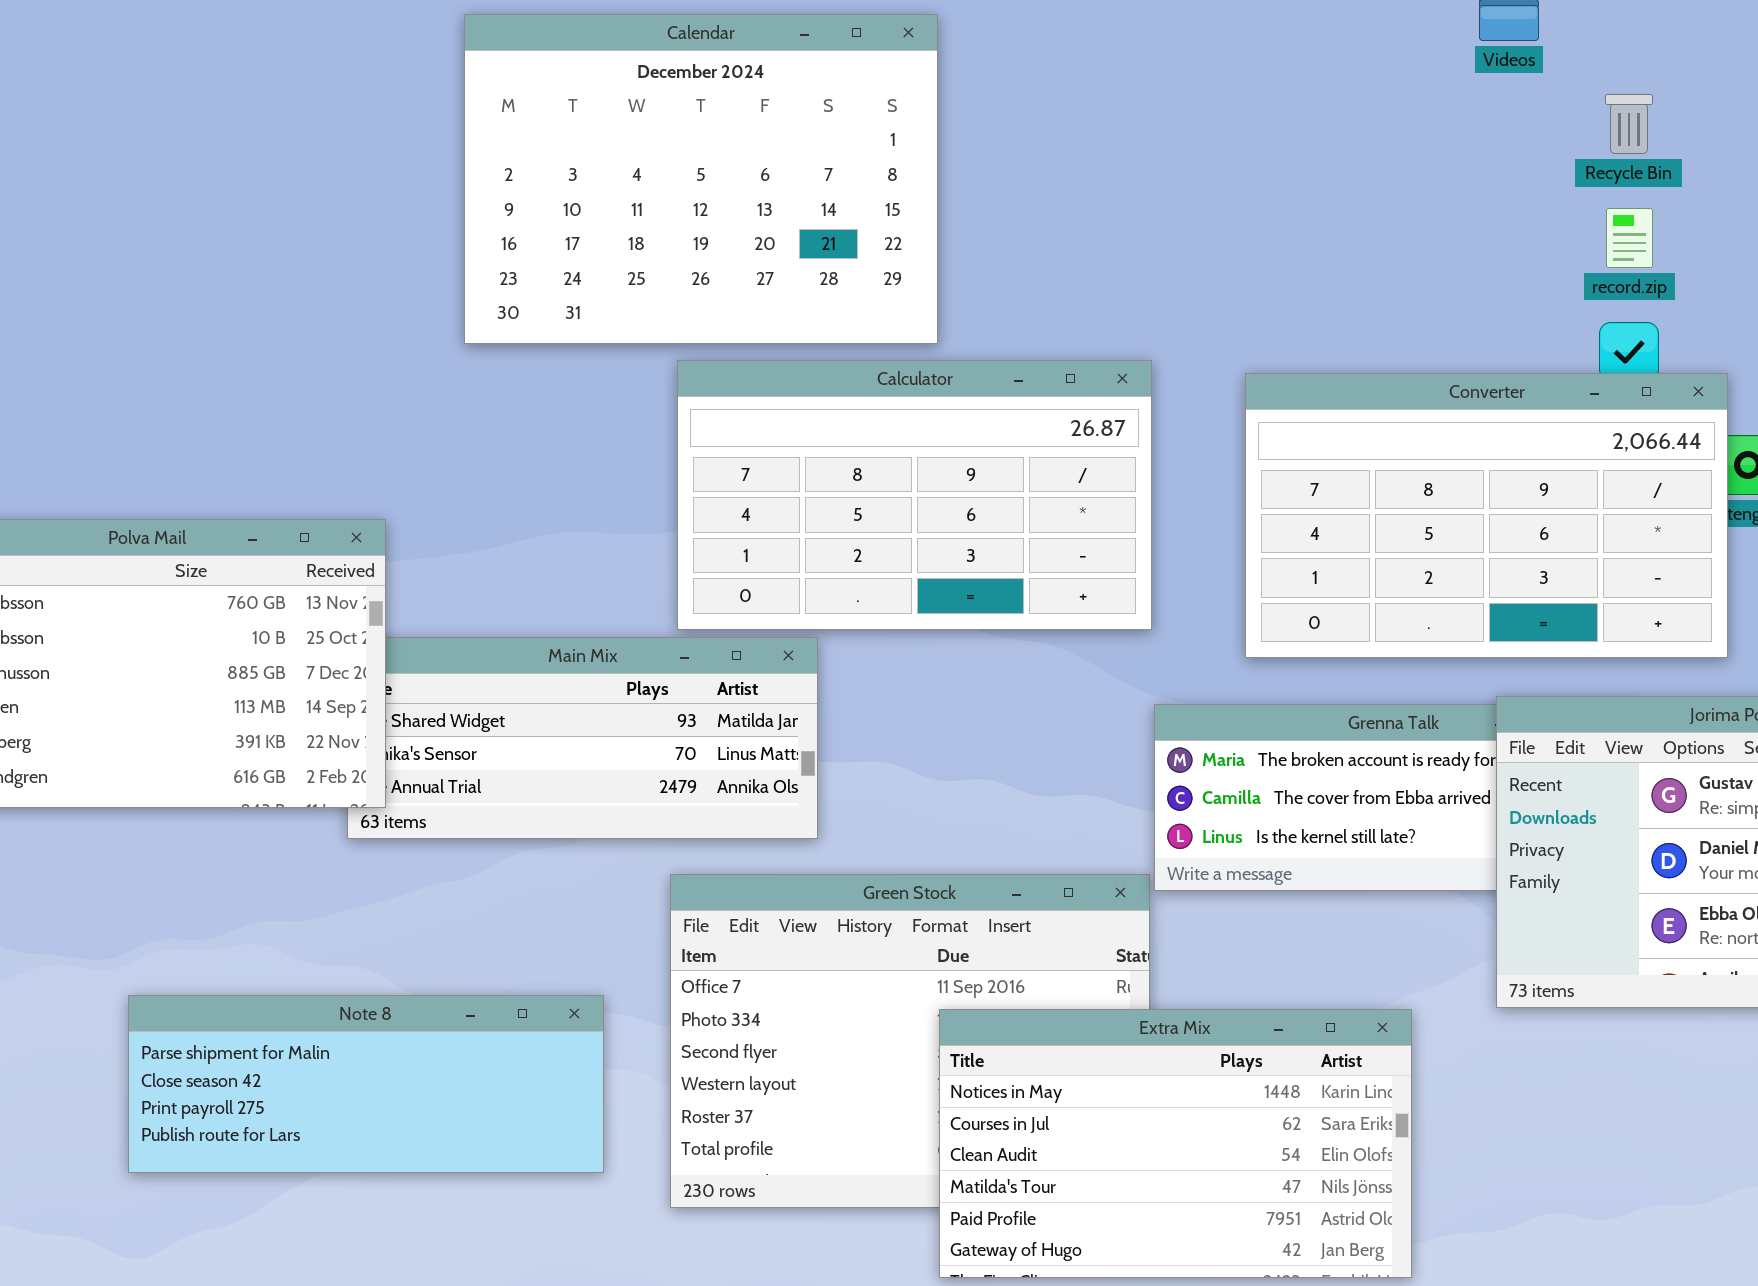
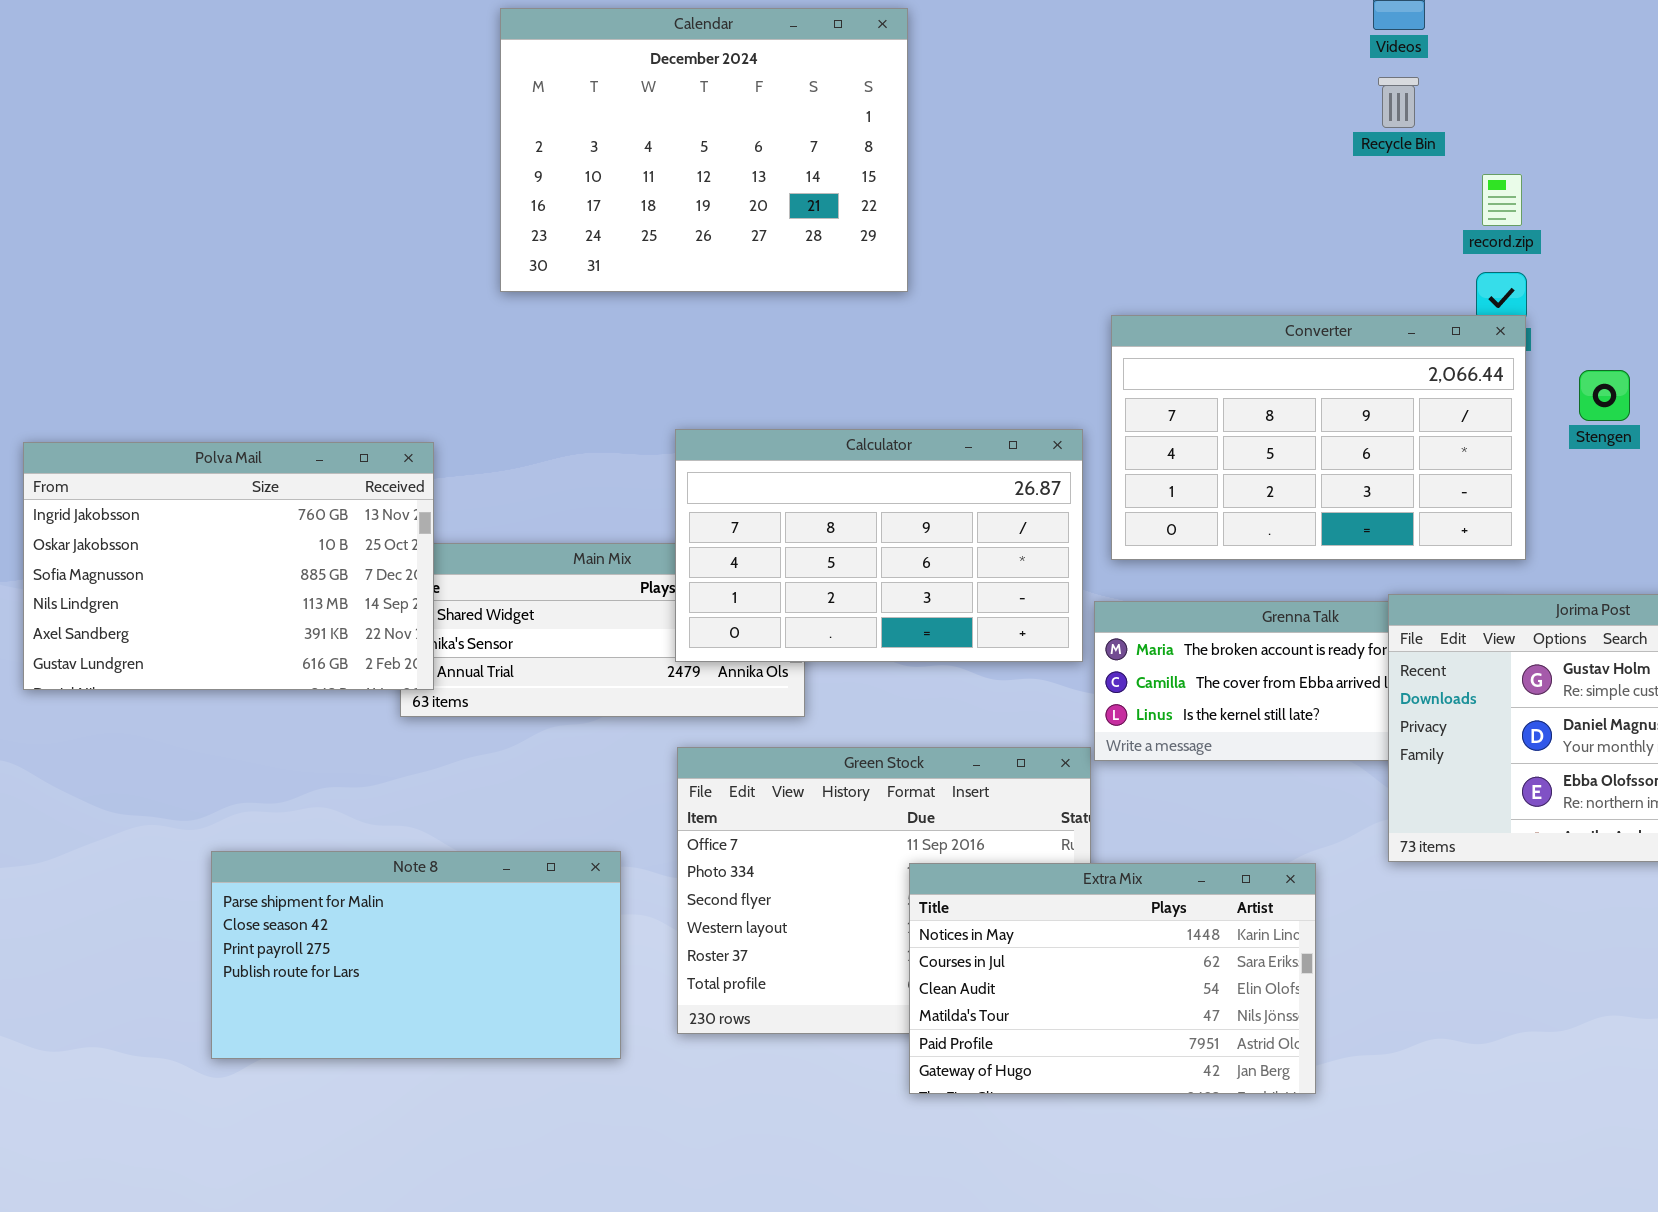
Recycle Bin: [1605,94,1653,154] -> [1378,77,1419,128], moved
Calculator: [677,360,1152,630] -> [675,429,1083,662], moved
Converter: [1245,373,1728,658] -> [1111,315,1526,560], moved
Note 8: [128,995,604,1173] -> [211,851,621,1059], resized

